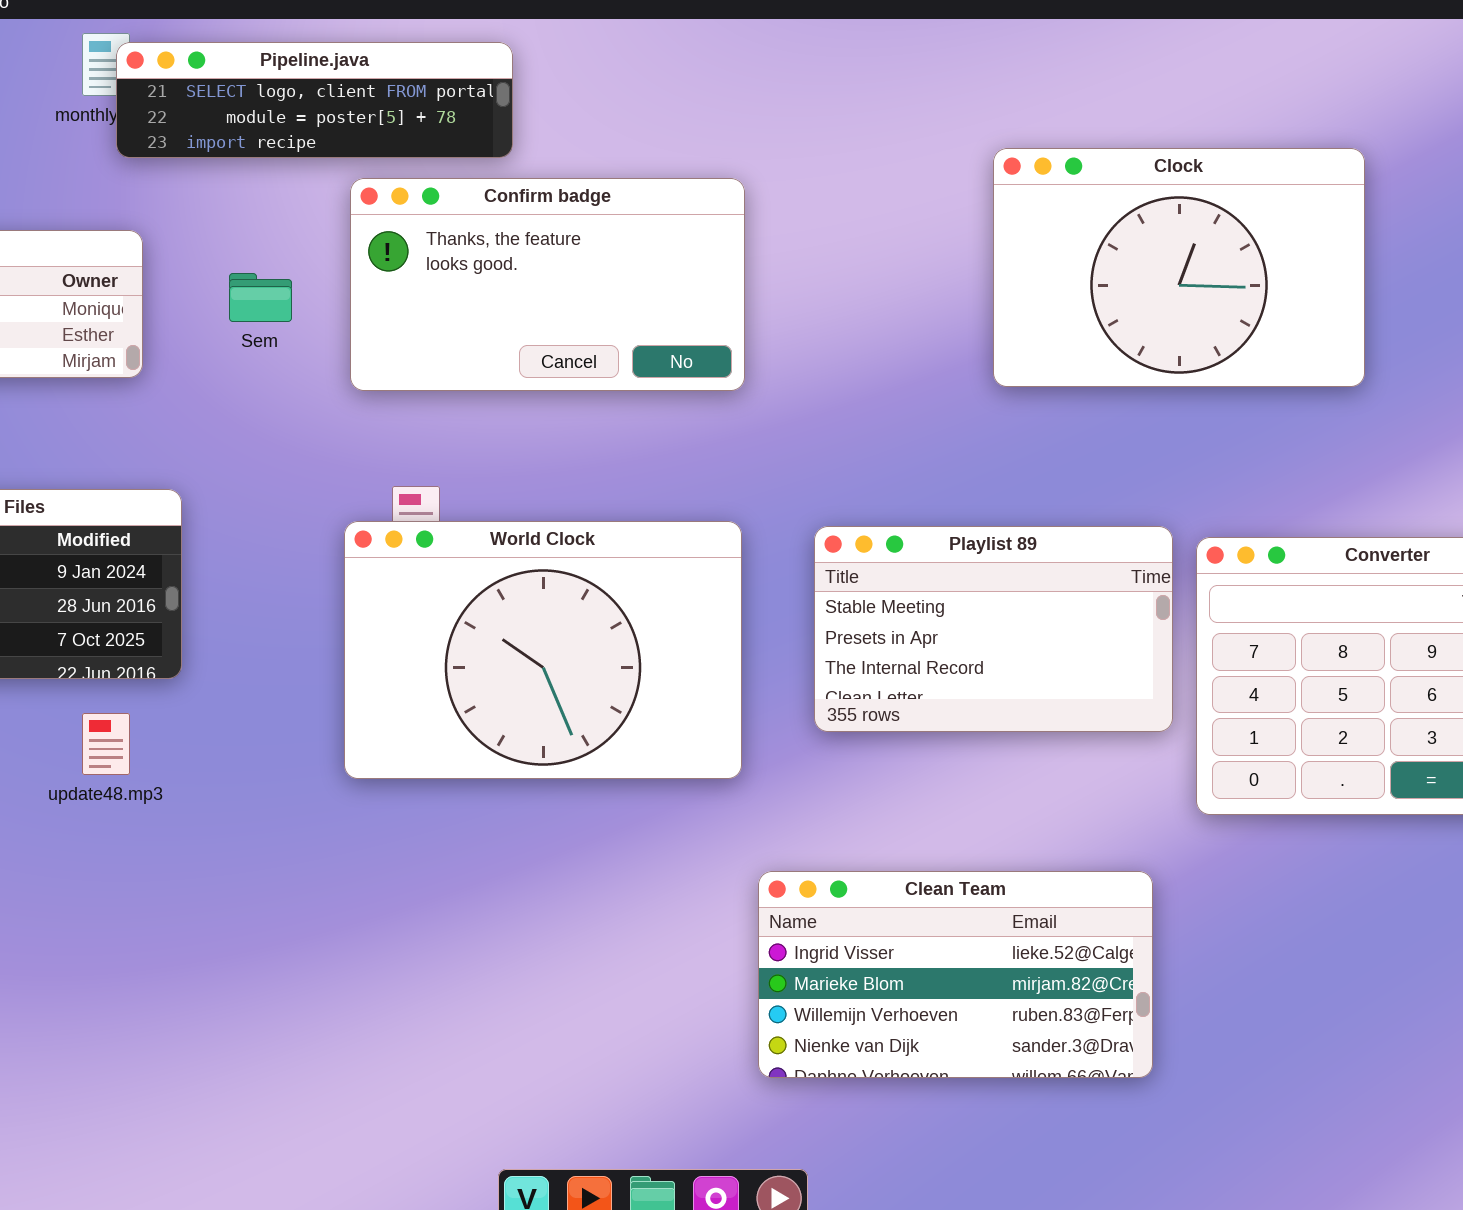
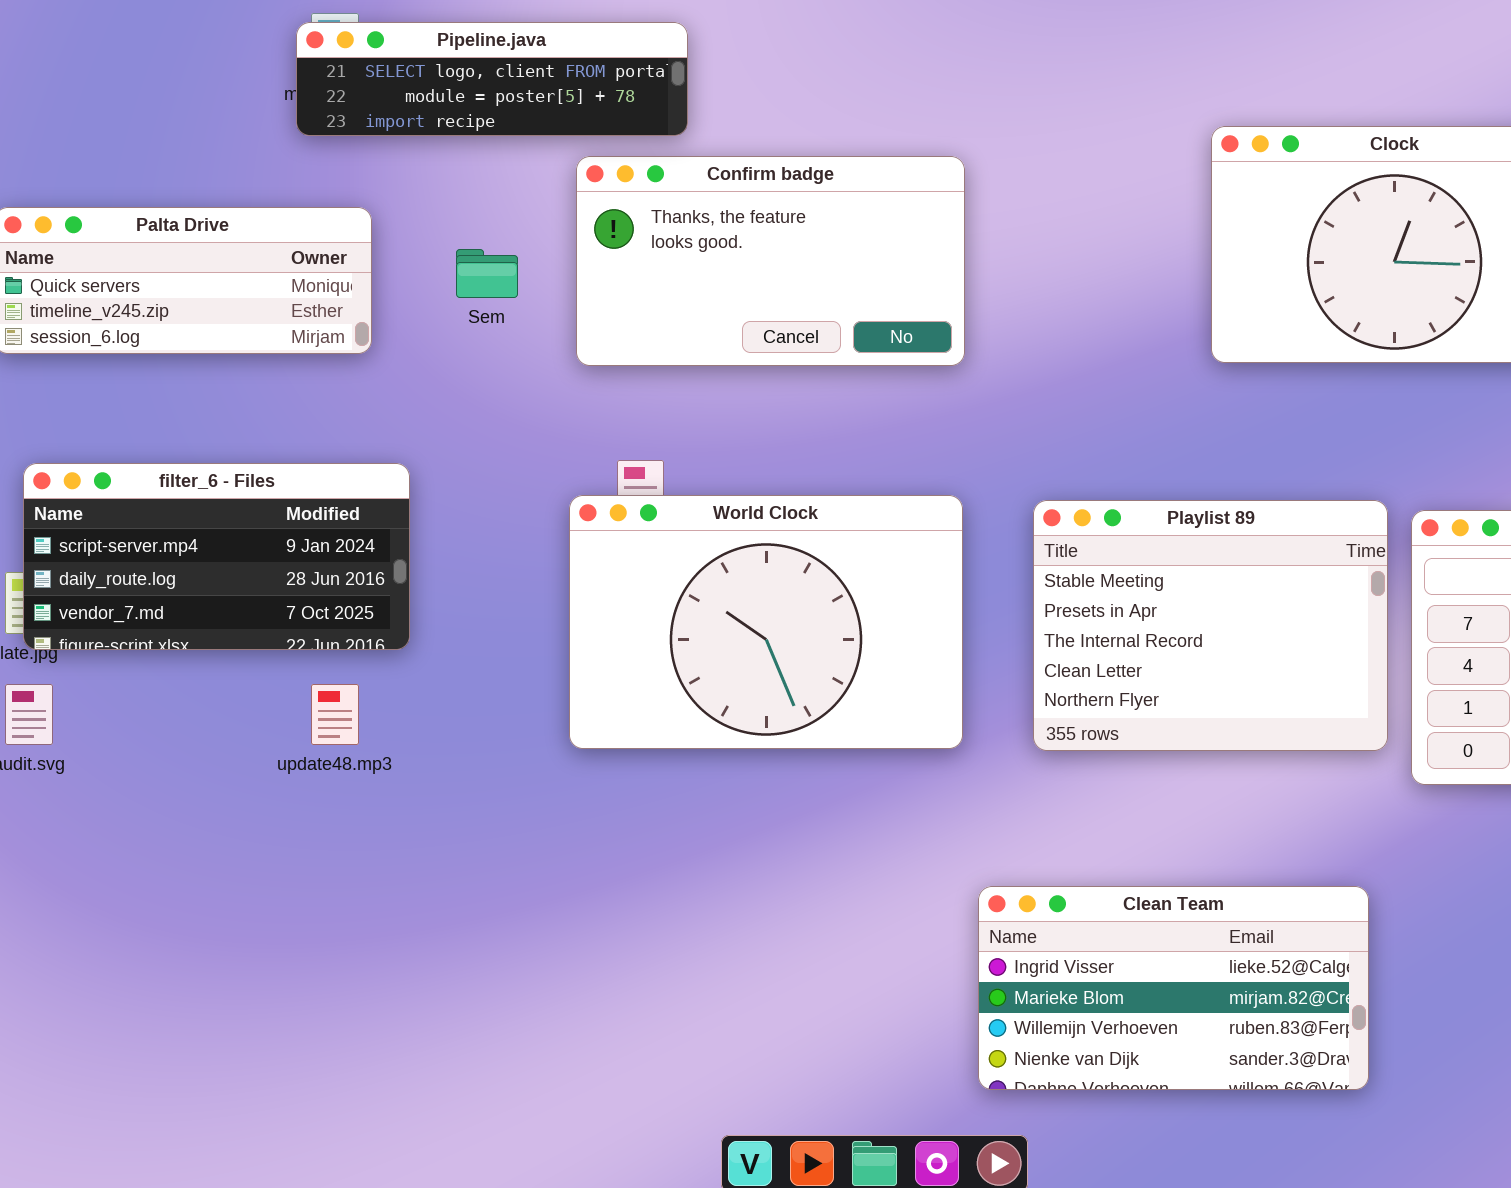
Pipeline.java: [116,42,513,158] -> [296,22,688,136], moved
Playlist 89: [814,526,1173,732] -> [1033,500,1388,751], resized
Clean Team: [758,871,1153,1078] -> [978,886,1369,1090], moved

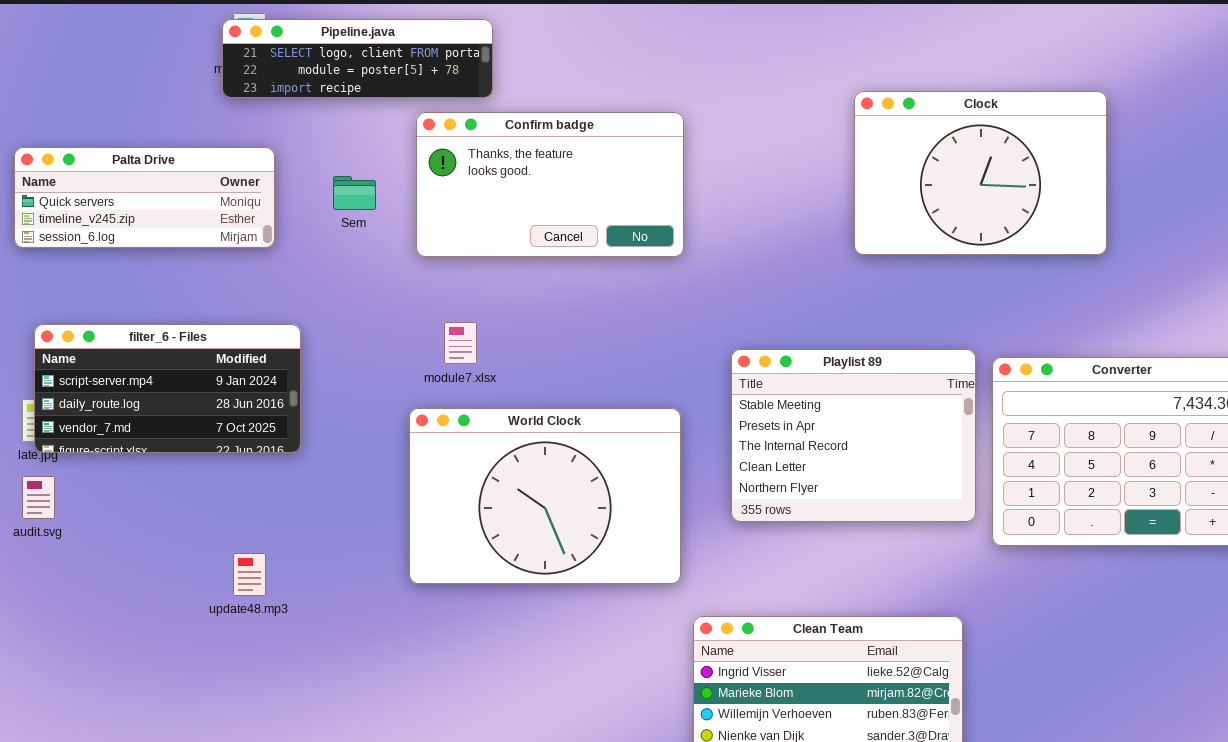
World Clock: [569,495,963,749] -> [409,408,681,584], moved
update48.mp3: [311,684,359,745] -> [233,553,266,596], moved

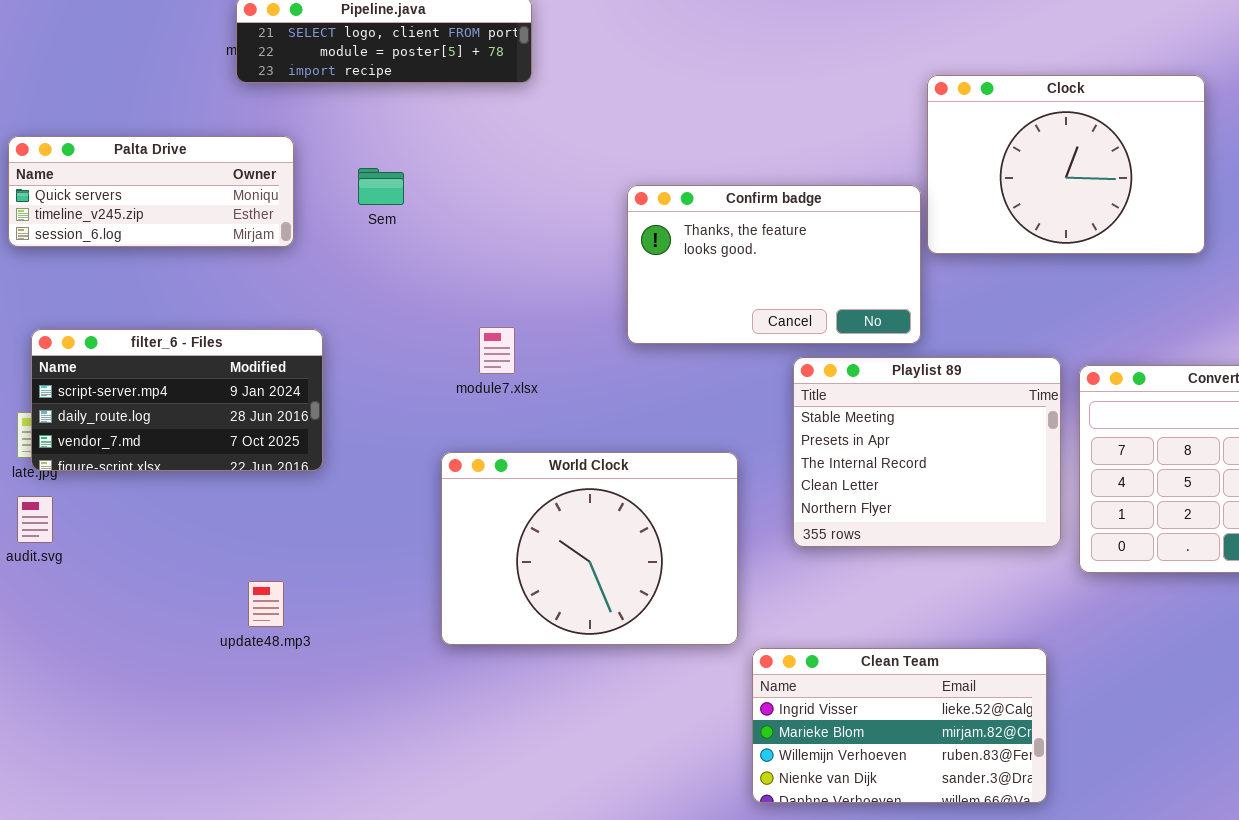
Confirm badge: [416,112,684,257] -> [627,185,921,344], moved
World Clock: [409,408,681,584] -> [441,452,738,645], moved

